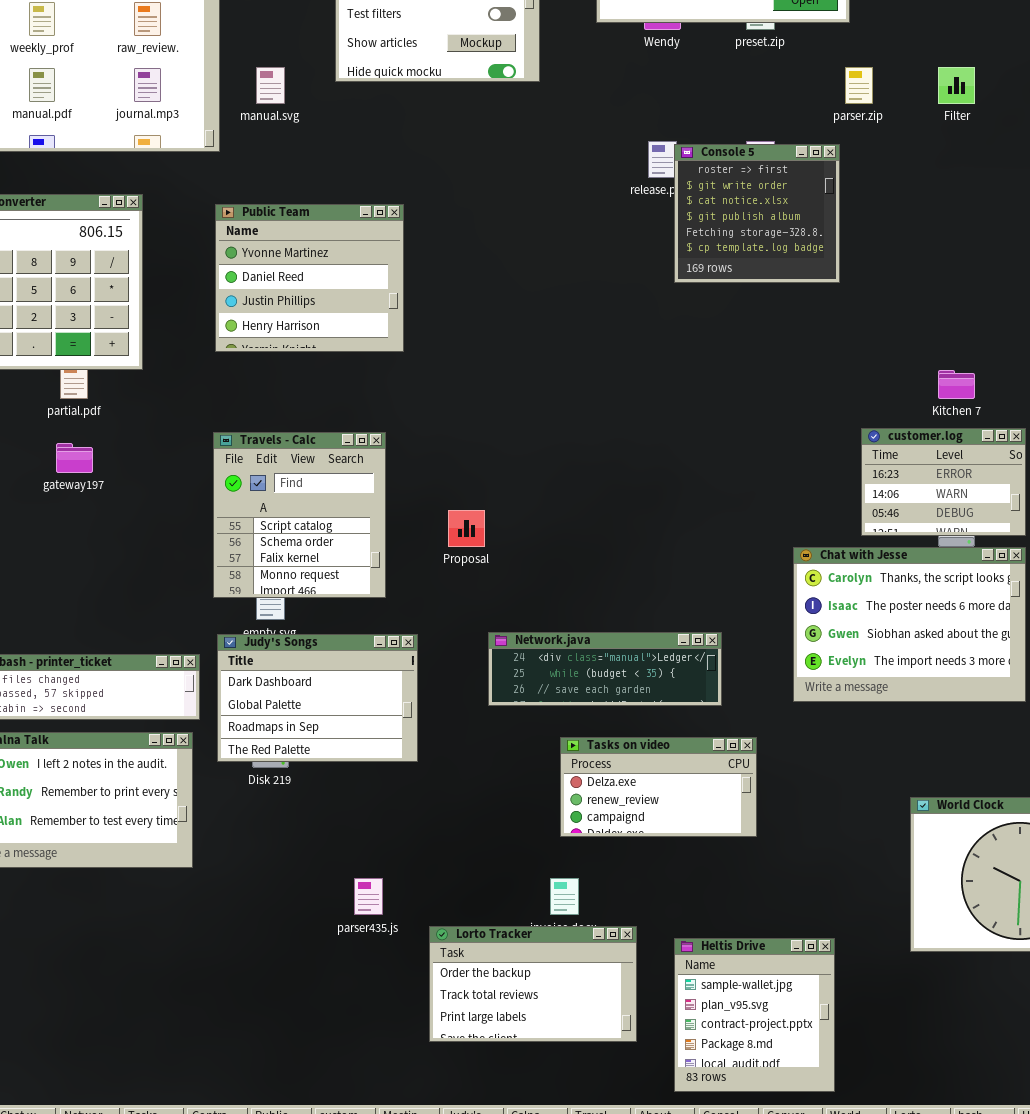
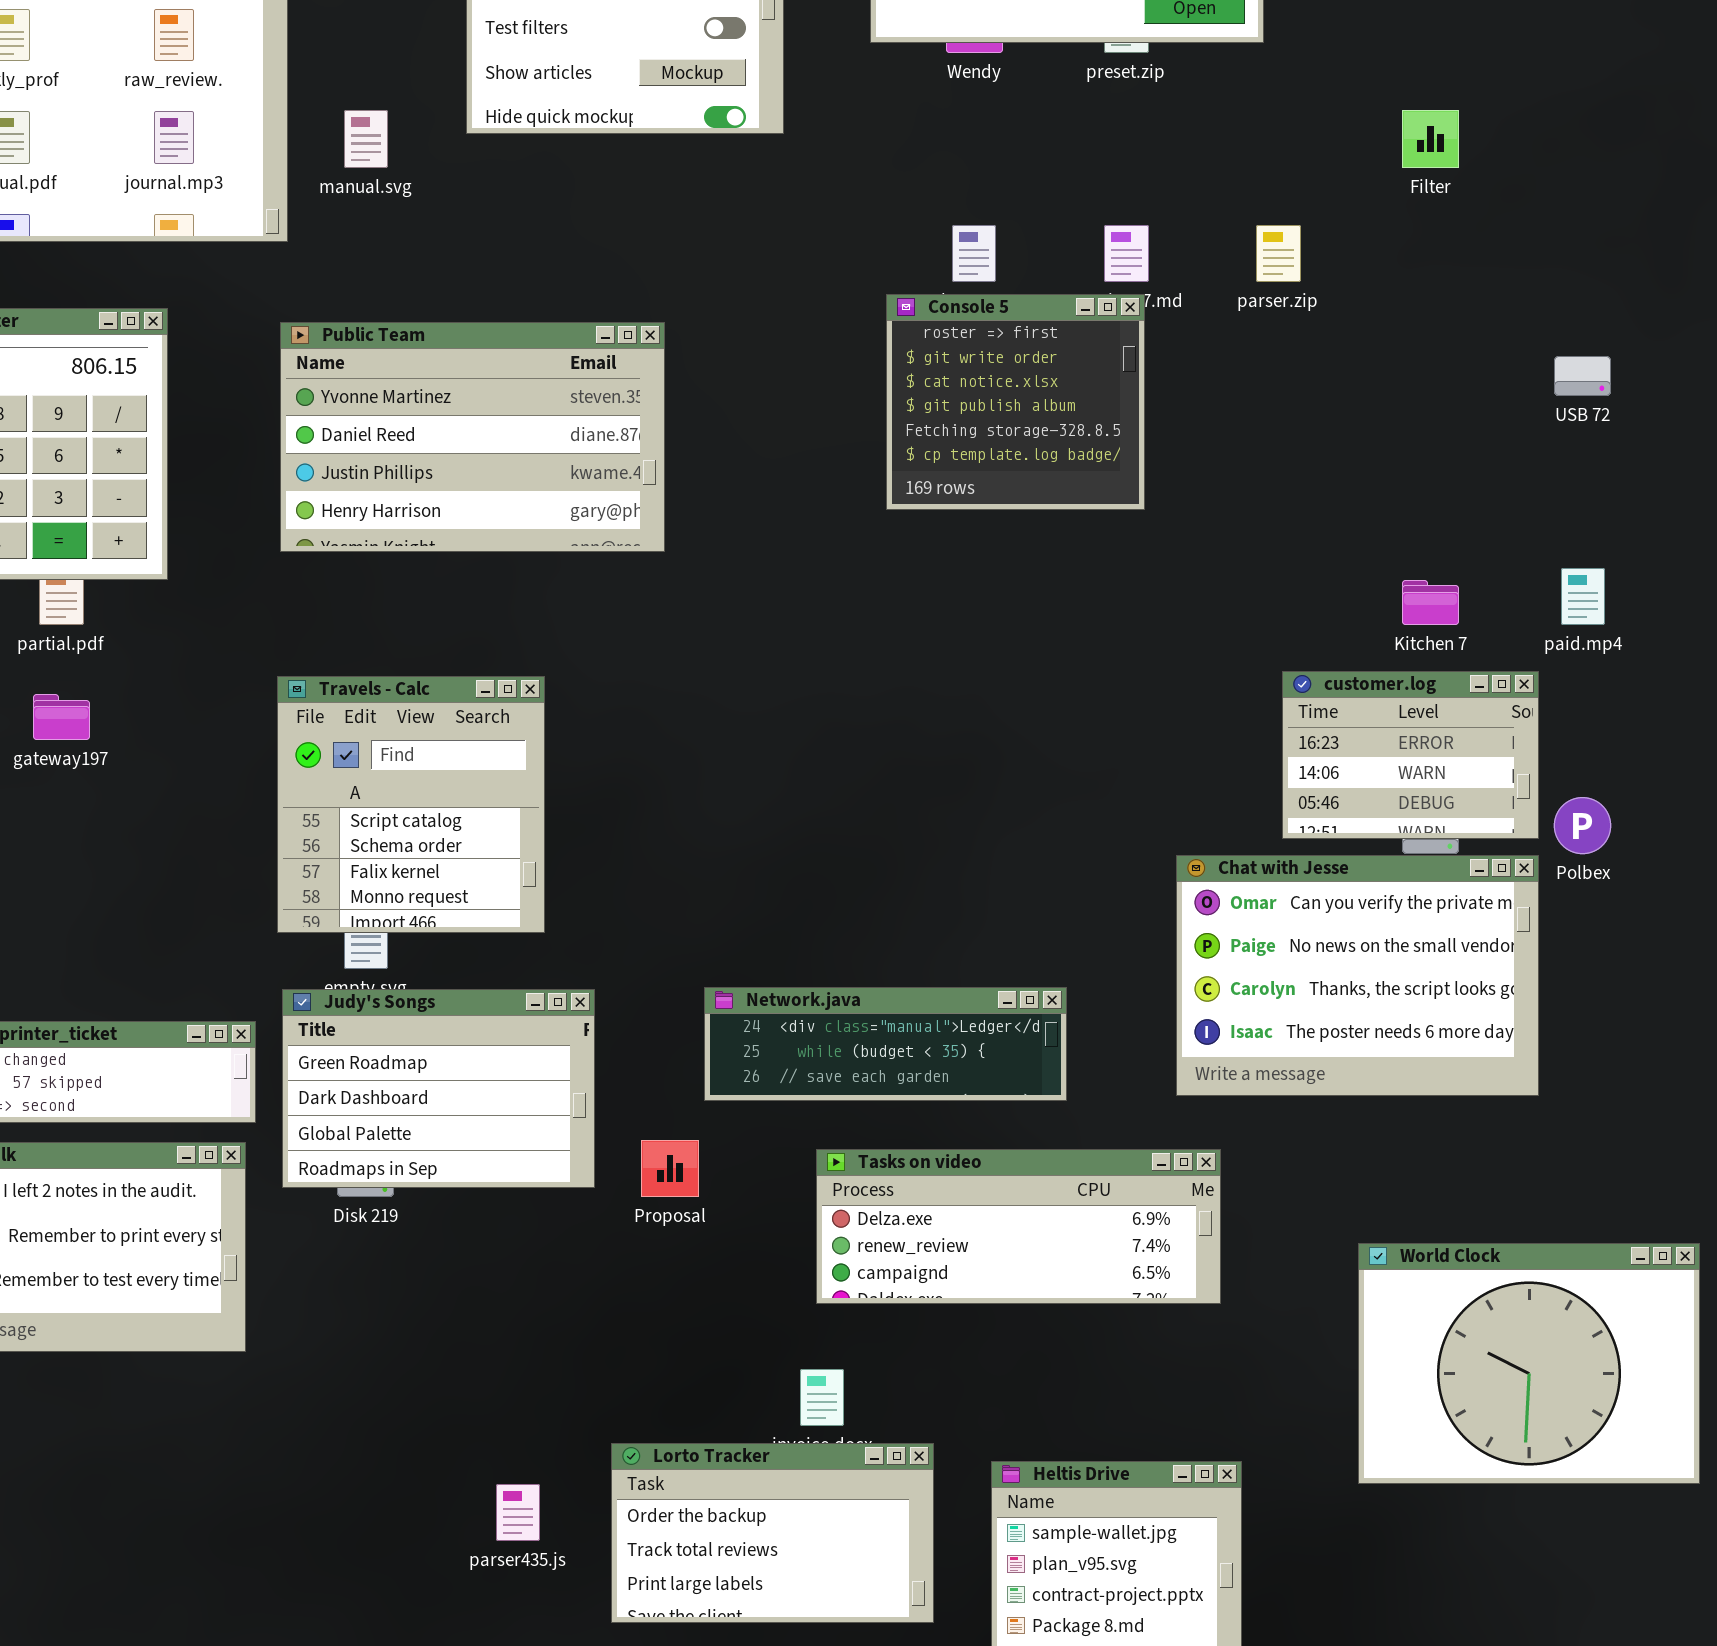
parser.zip: [845,67,873,104] -> [1256,225,1301,282], moved
Console 5: [674,144,840,283] -> [886,294,1145,510], moved
Public Team: [215,204,404,352] -> [280,322,665,552], resized
Proposal: [448,510,485,547] -> [641,1140,699,1197], moved
Chat with Jesse: [793,547,1026,702] -> [1176,855,1539,1096], scrolled up 2 rows
Judy's Songs: [217,634,418,762] -> [282,989,595,1188], scrolled up 1 row
Tasks on video: [560,737,757,837] -> [816,1149,1221,1304], resized
parser435.js: [354,878,383,915] -> [496,1484,540,1541], moved

